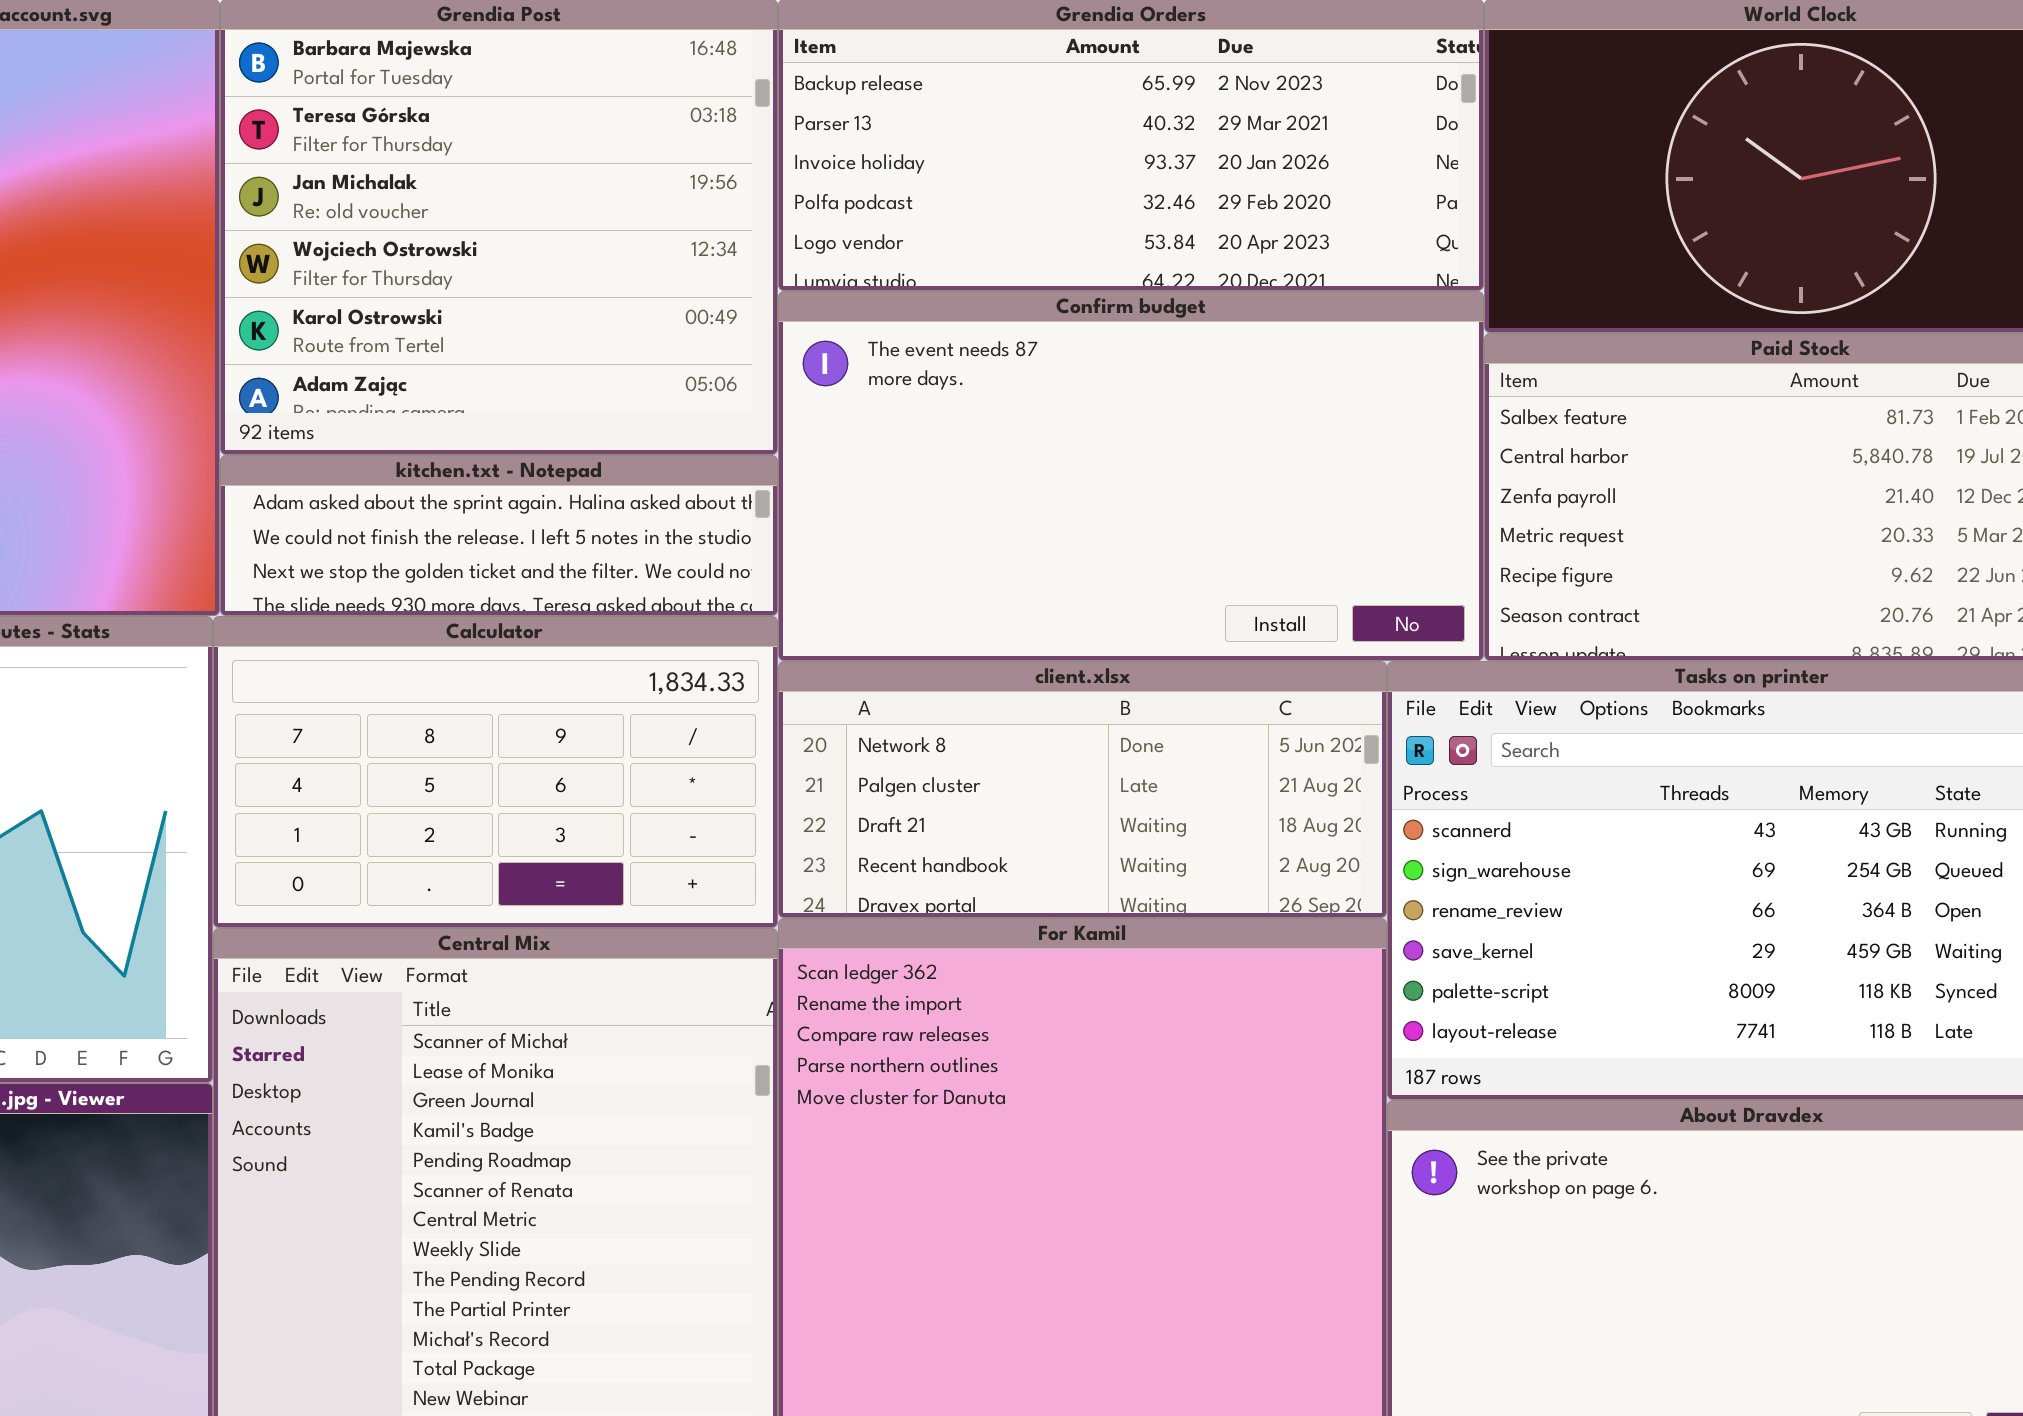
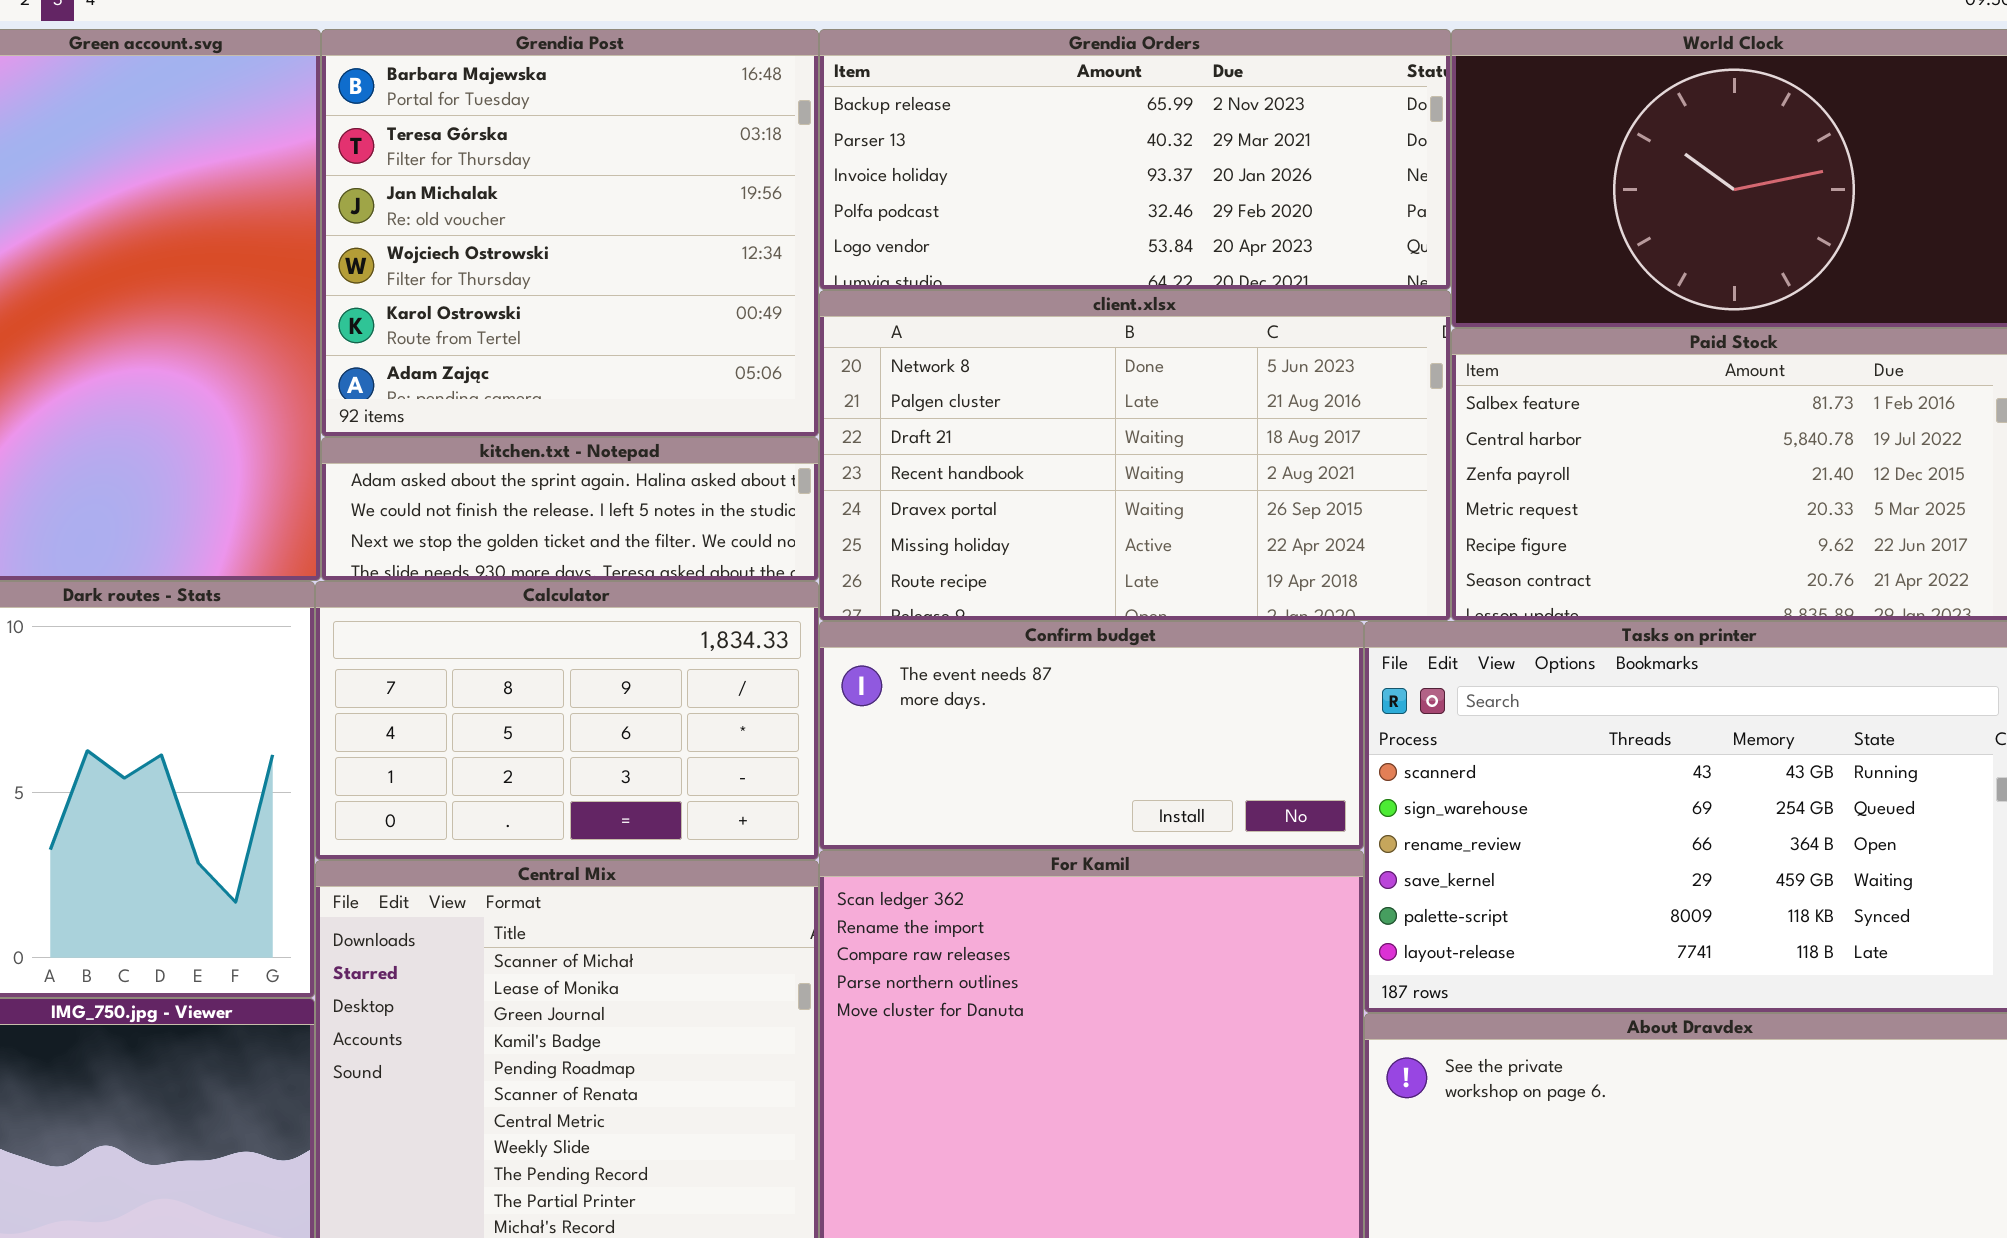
Confirm budget: [778,291,1484,661] -> [819,621,1364,850], moved, resized
client.xlsx: [778,661,1387,918] -> [819,290,1451,621], moved, resized

